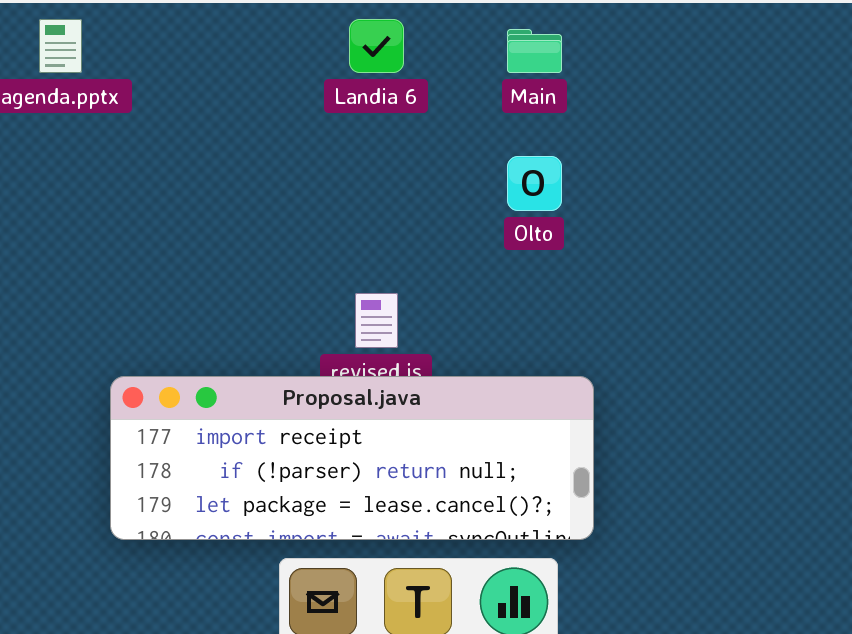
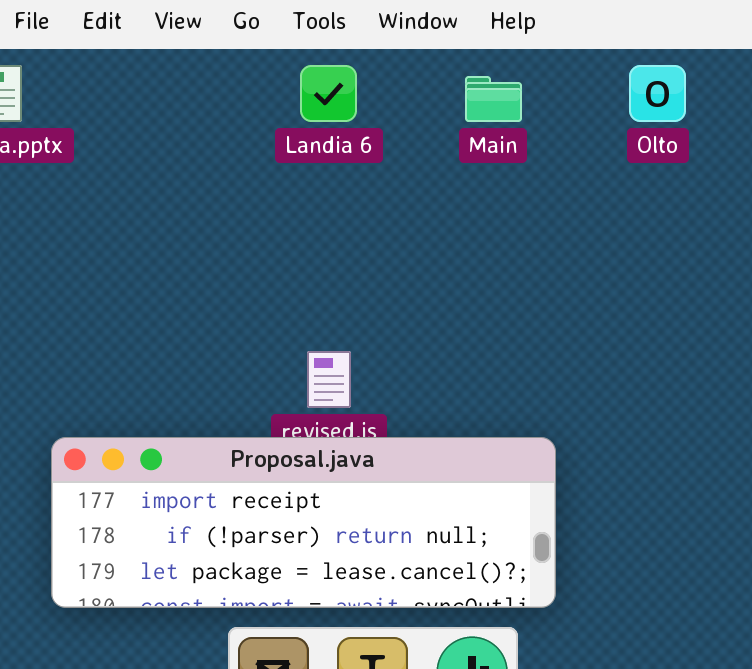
Olto: [507,156,562,211] -> [629,65,686,122], moved

